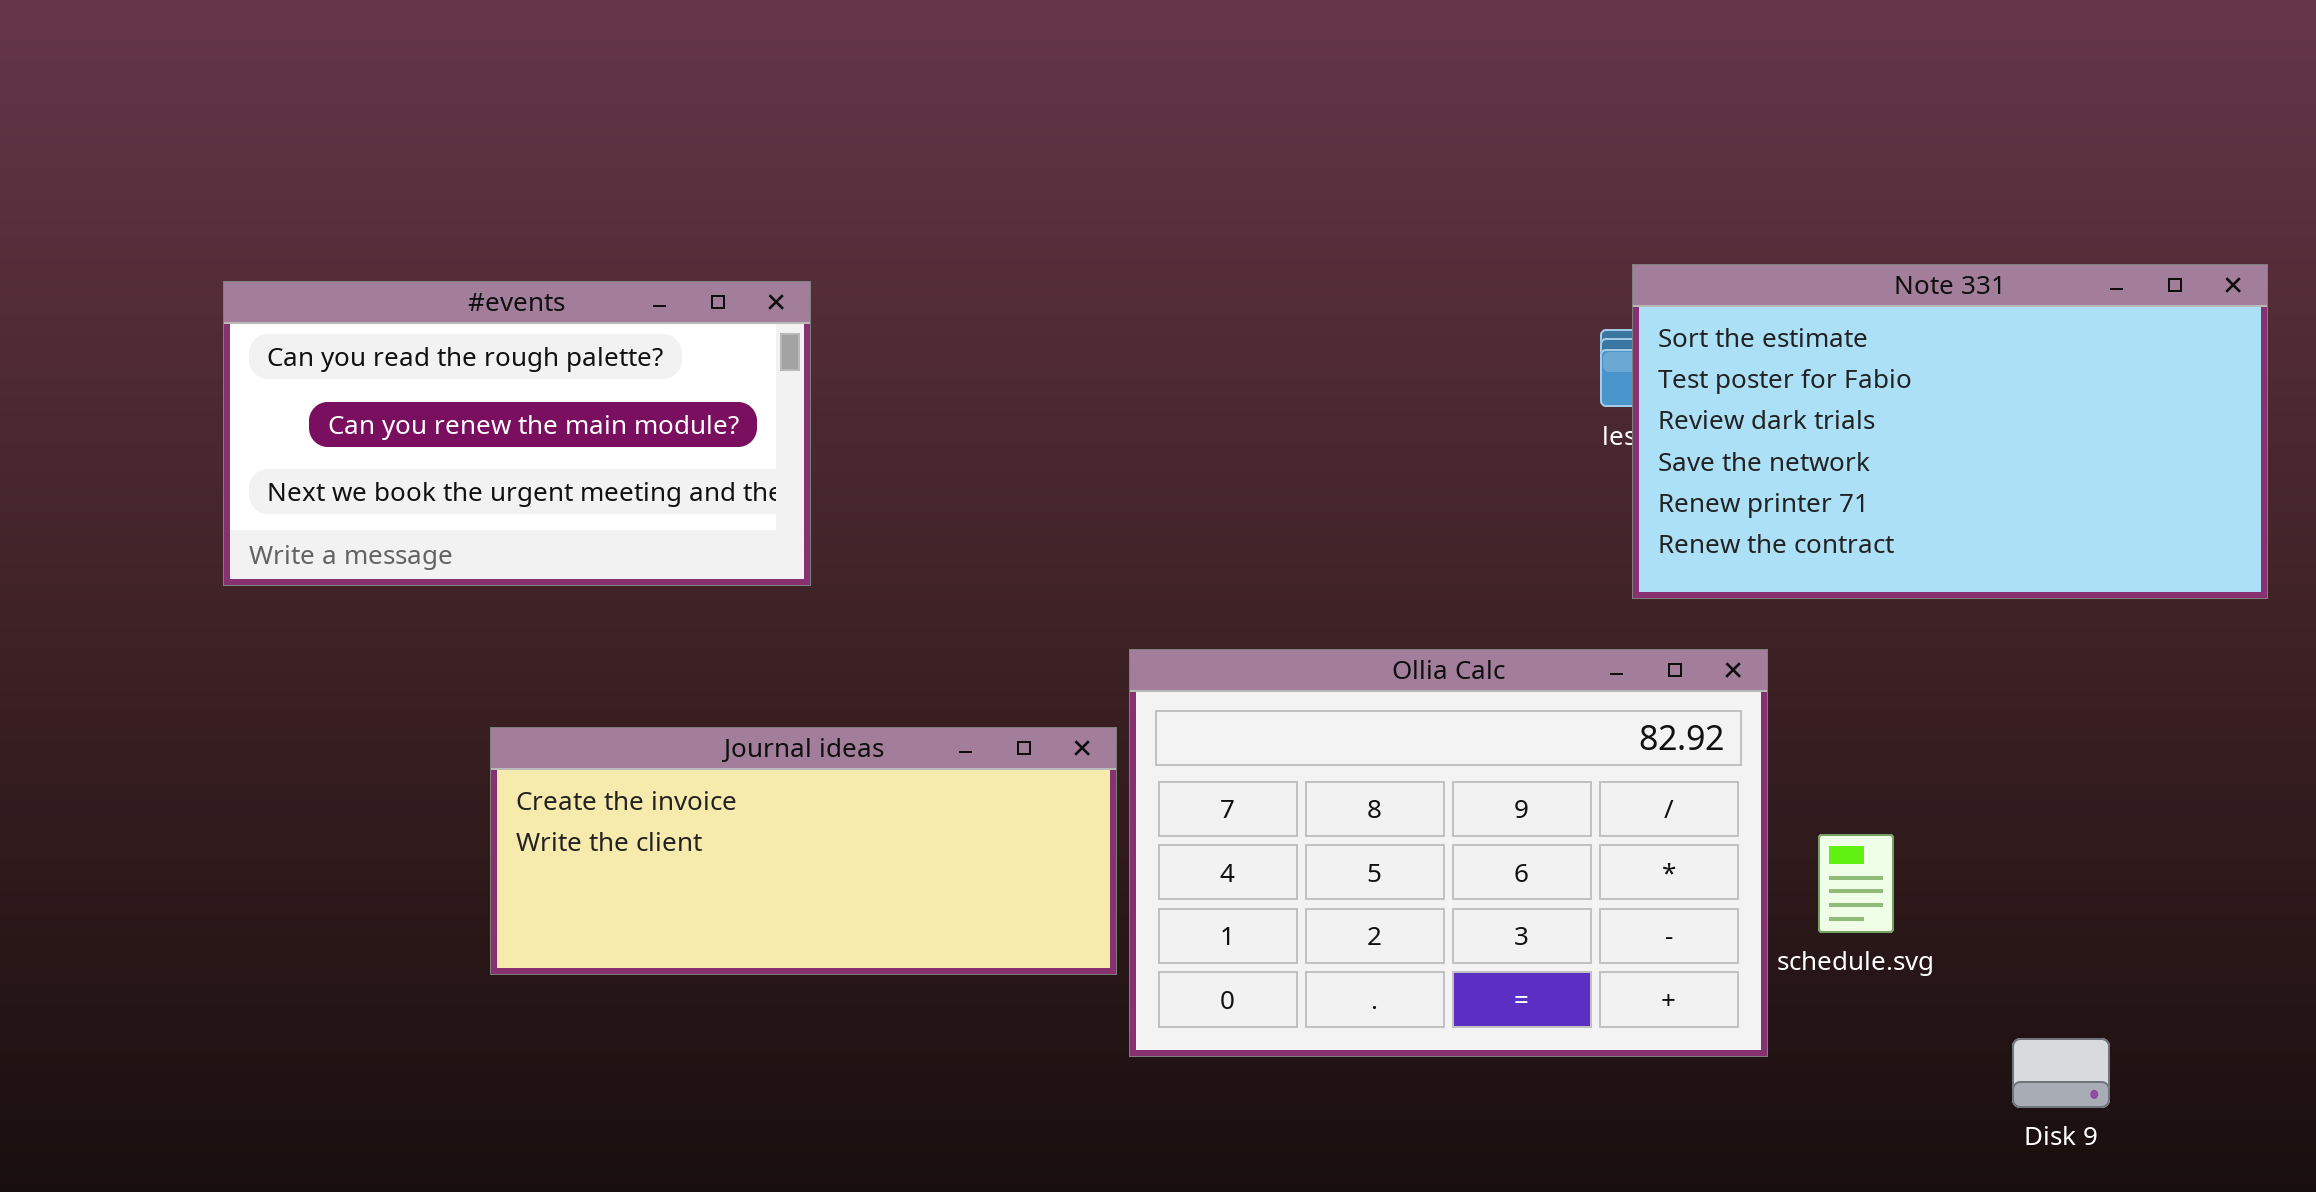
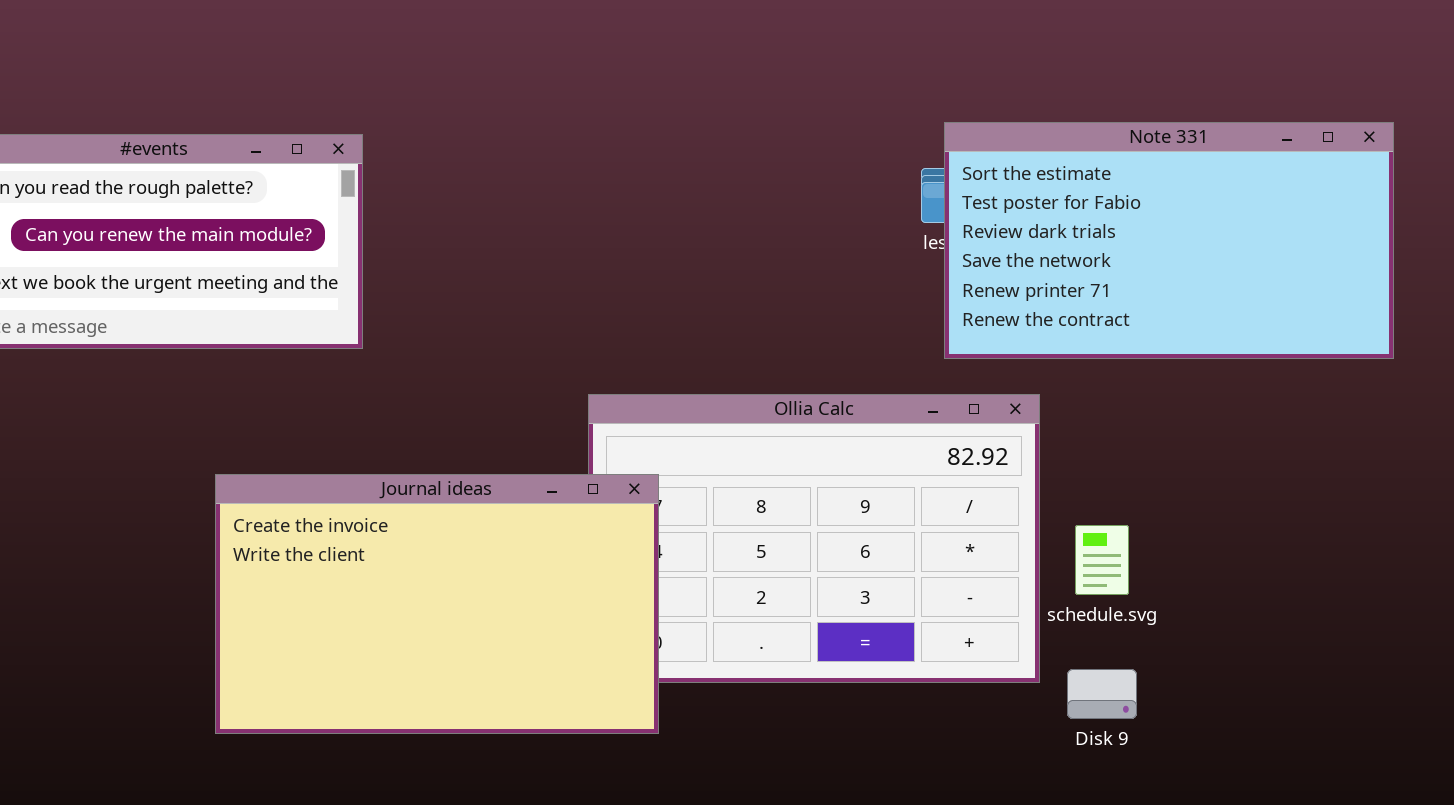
Journal ideas: [490,727,1117,975] -> [215,474,659,734], moved, resized
Disk 9: [2012,1038,2110,1108] -> [1067,669,1137,719], moved

